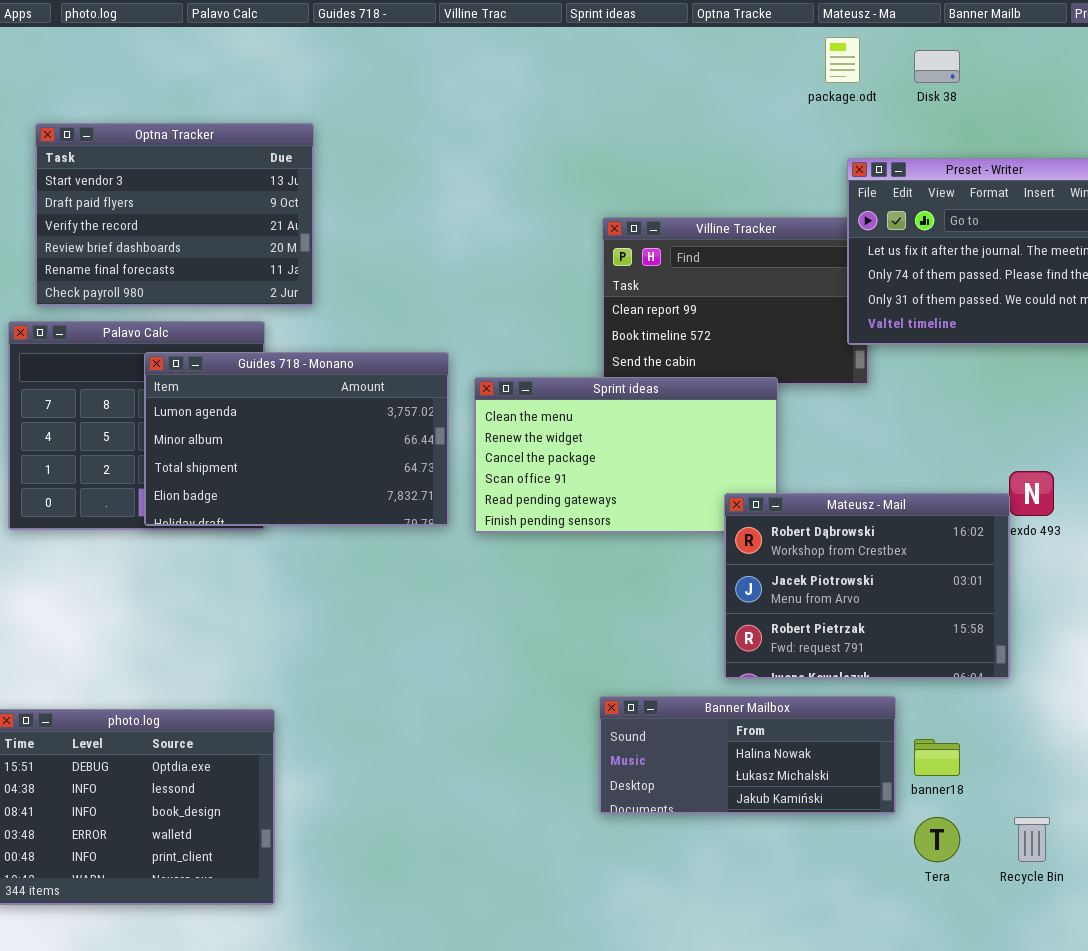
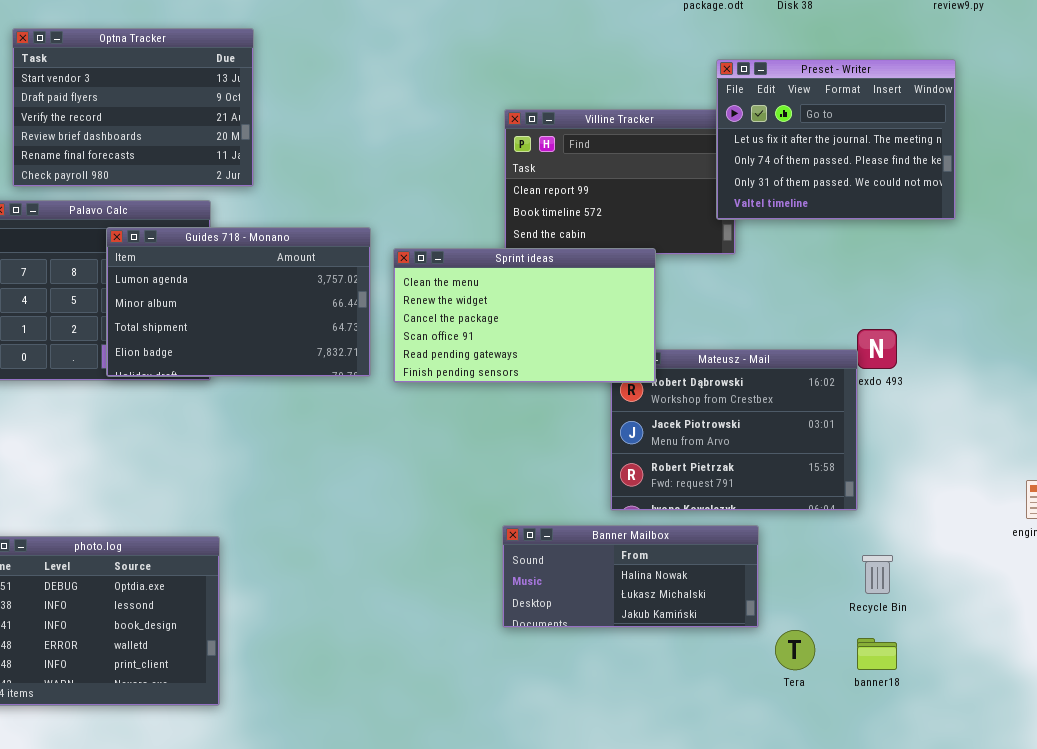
Sprint ideas: [474,377,778,533] -> [393,248,656,383], raised
banner18: [914,739,960,776] -> [857,638,897,670], moved
Recycle Bin: [1014,817,1050,862] -> [862,555,893,594], moved

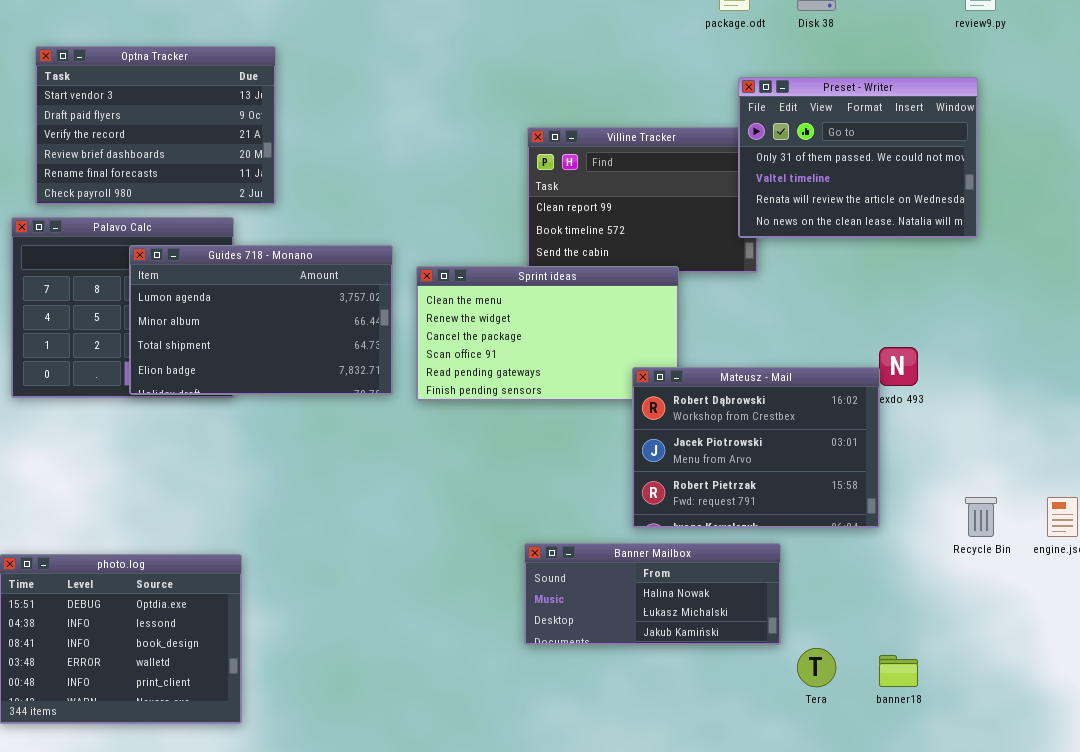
Preset - Writer: [716,59,956,220] -> [738,77,978,238], scrolled down 2 rows
Mateusz - Mail: [610,349,858,511] -> [632,367,880,528], raised
Recycle Bin: [862,555,893,594] -> [965,497,997,537], moved

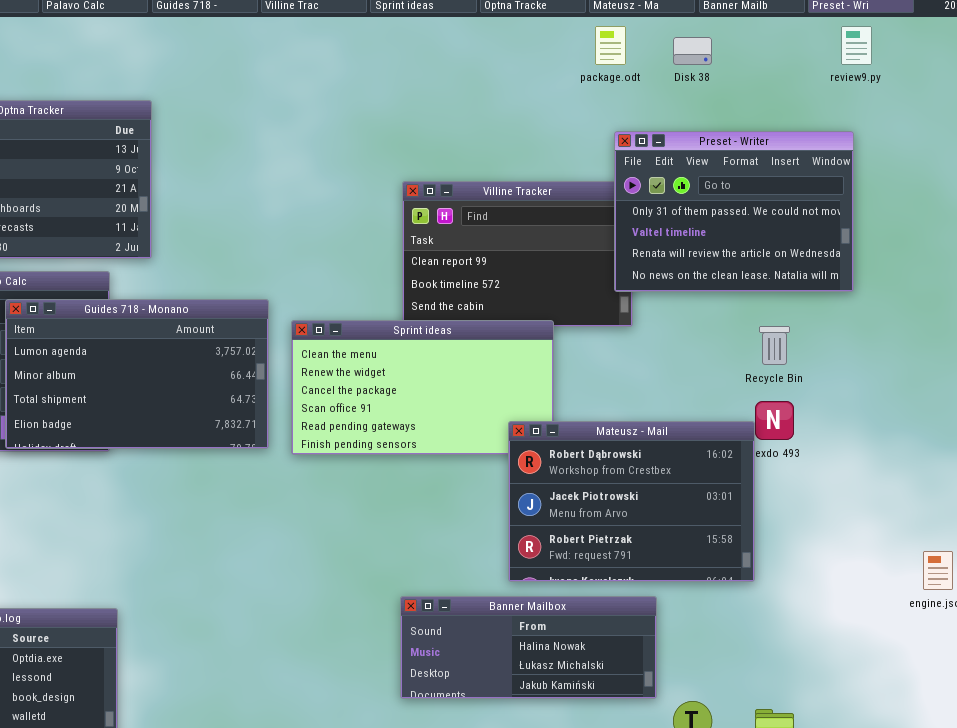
Recycle Bin: [965,497,997,537] -> [759,326,790,365], moved

